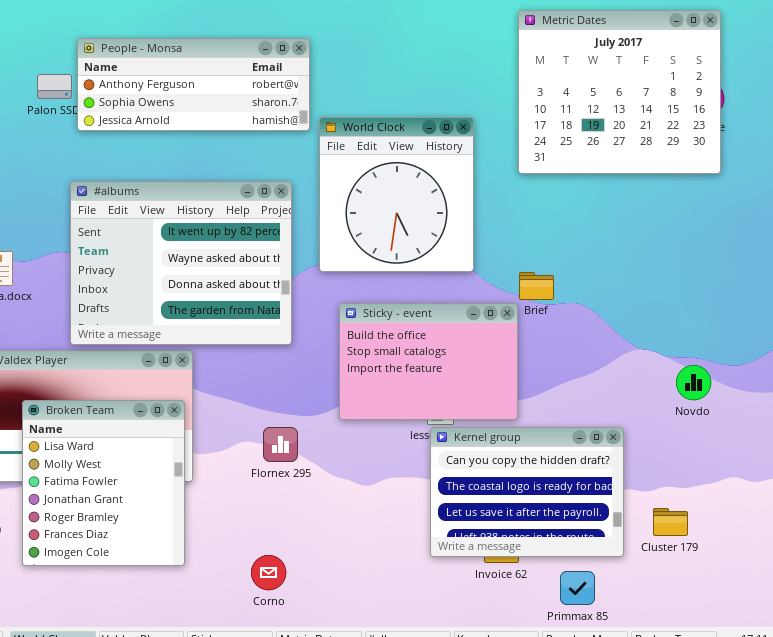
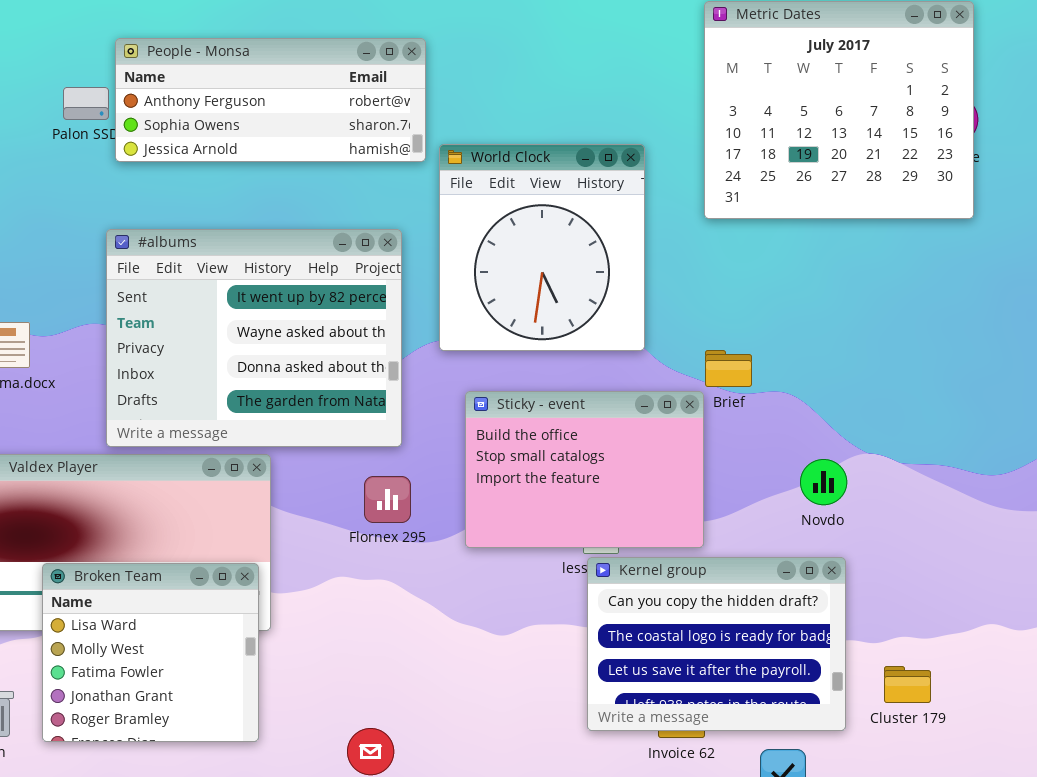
Novdo: [676,365,711,400] -> [800,459,847,505], moved
Broken Team: [22,400,185,566] -> [42,563,259,742], resized
Flornex 295: [263,427,298,462] -> [364,476,411,523], moved

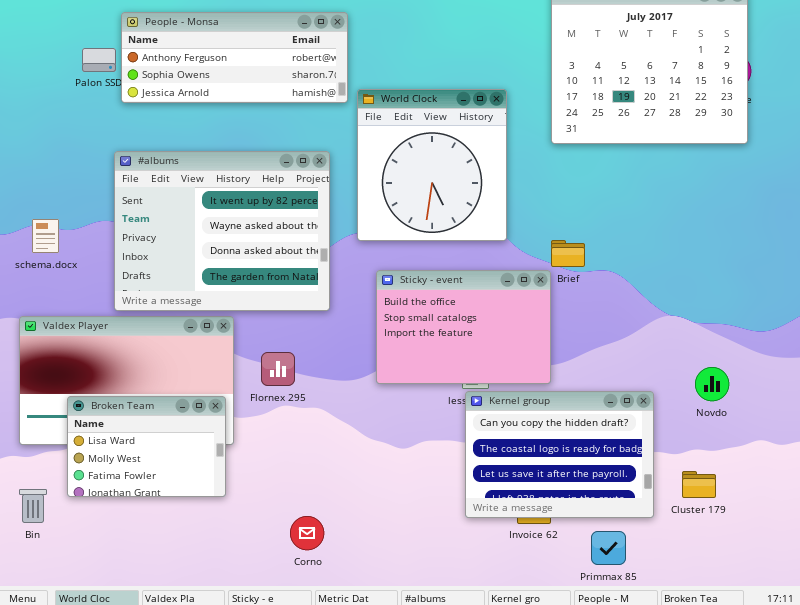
Novdo: [800,459,847,505] -> [695,367,729,401], moved
Flornex 295: [364,476,411,523] -> [261,352,295,386], moved
Broken Team: [42,563,259,742] -> [67,396,226,497], resized

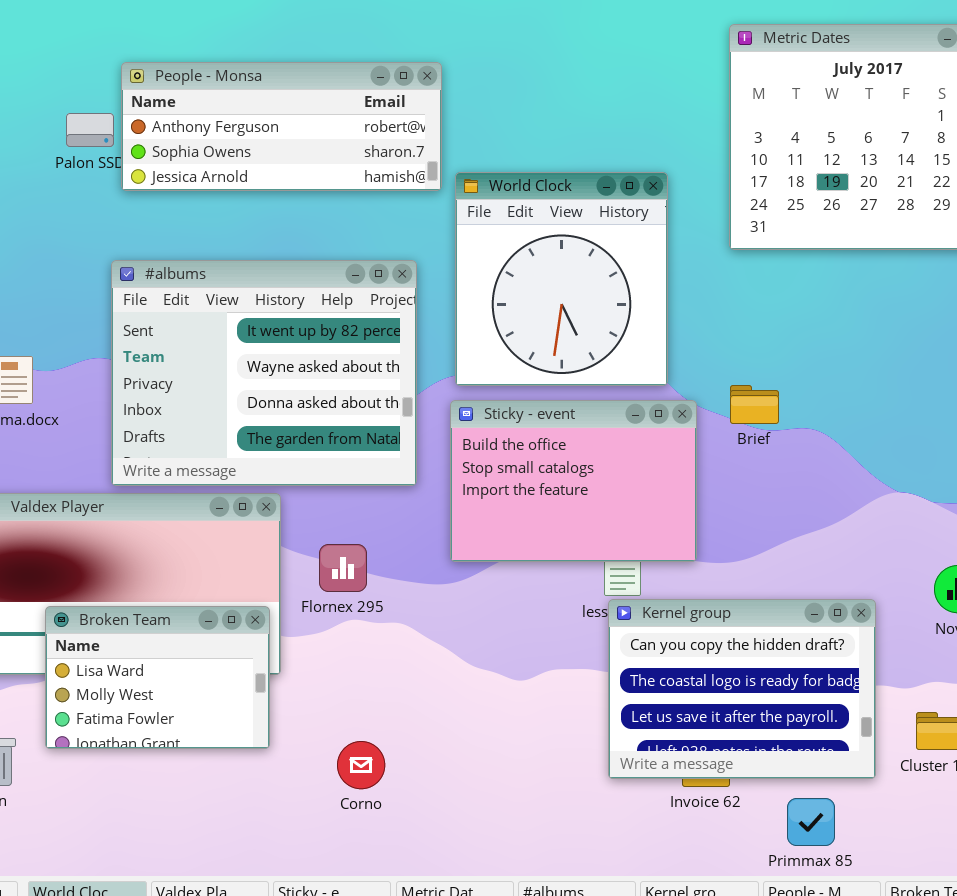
Sticky - event: [376,270,551,384] -> [450,400,697,562], moved
Corno: [290,516,324,550] -> [337,741,385,789], moved

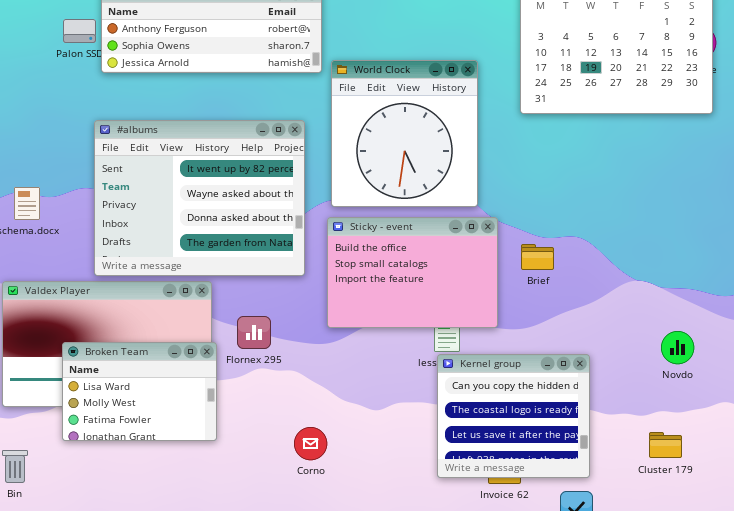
Brief: [730,385,779,424] -> [521,244,554,270], moved
Kernel group: [608,599,876,779] -> [437,354,590,478], resized
Broken Team: [45,606,270,749] -> [62,342,217,441], moved
Corno: [337,741,385,789] -> [294,427,327,460], moved

